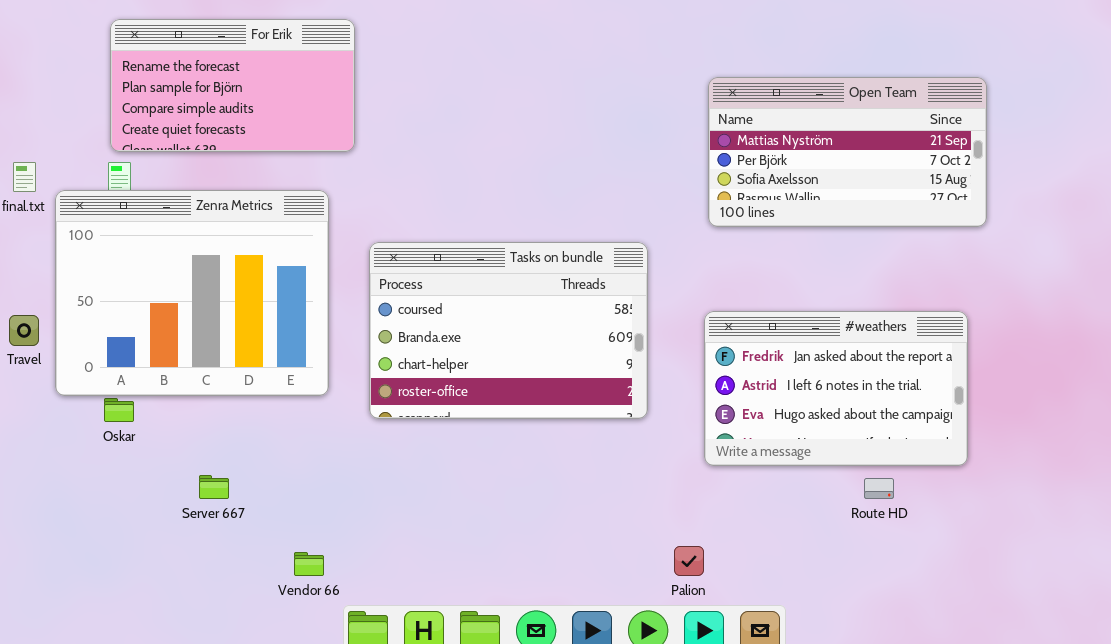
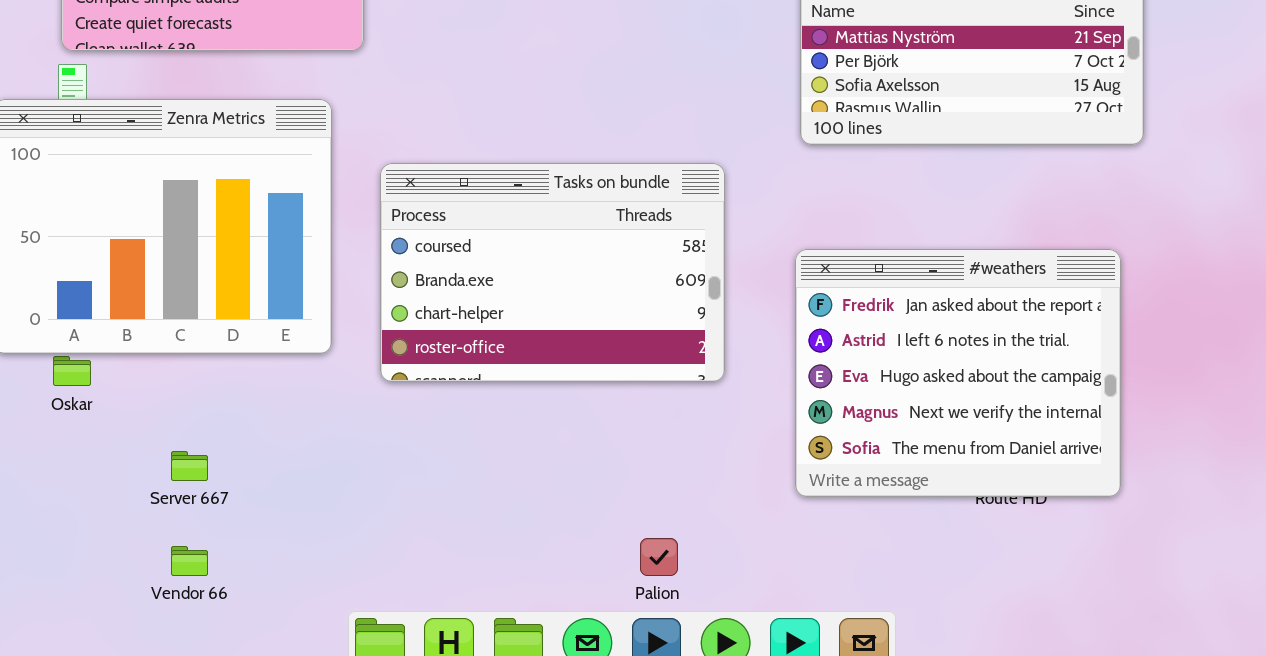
#weathers: [704,311,968,466] -> [795,249,1121,497], resized
Palion: [674,546,704,576] -> [640,538,678,576], moved
Vendor 66: [294,552,324,576] -> [171,546,208,576], moved

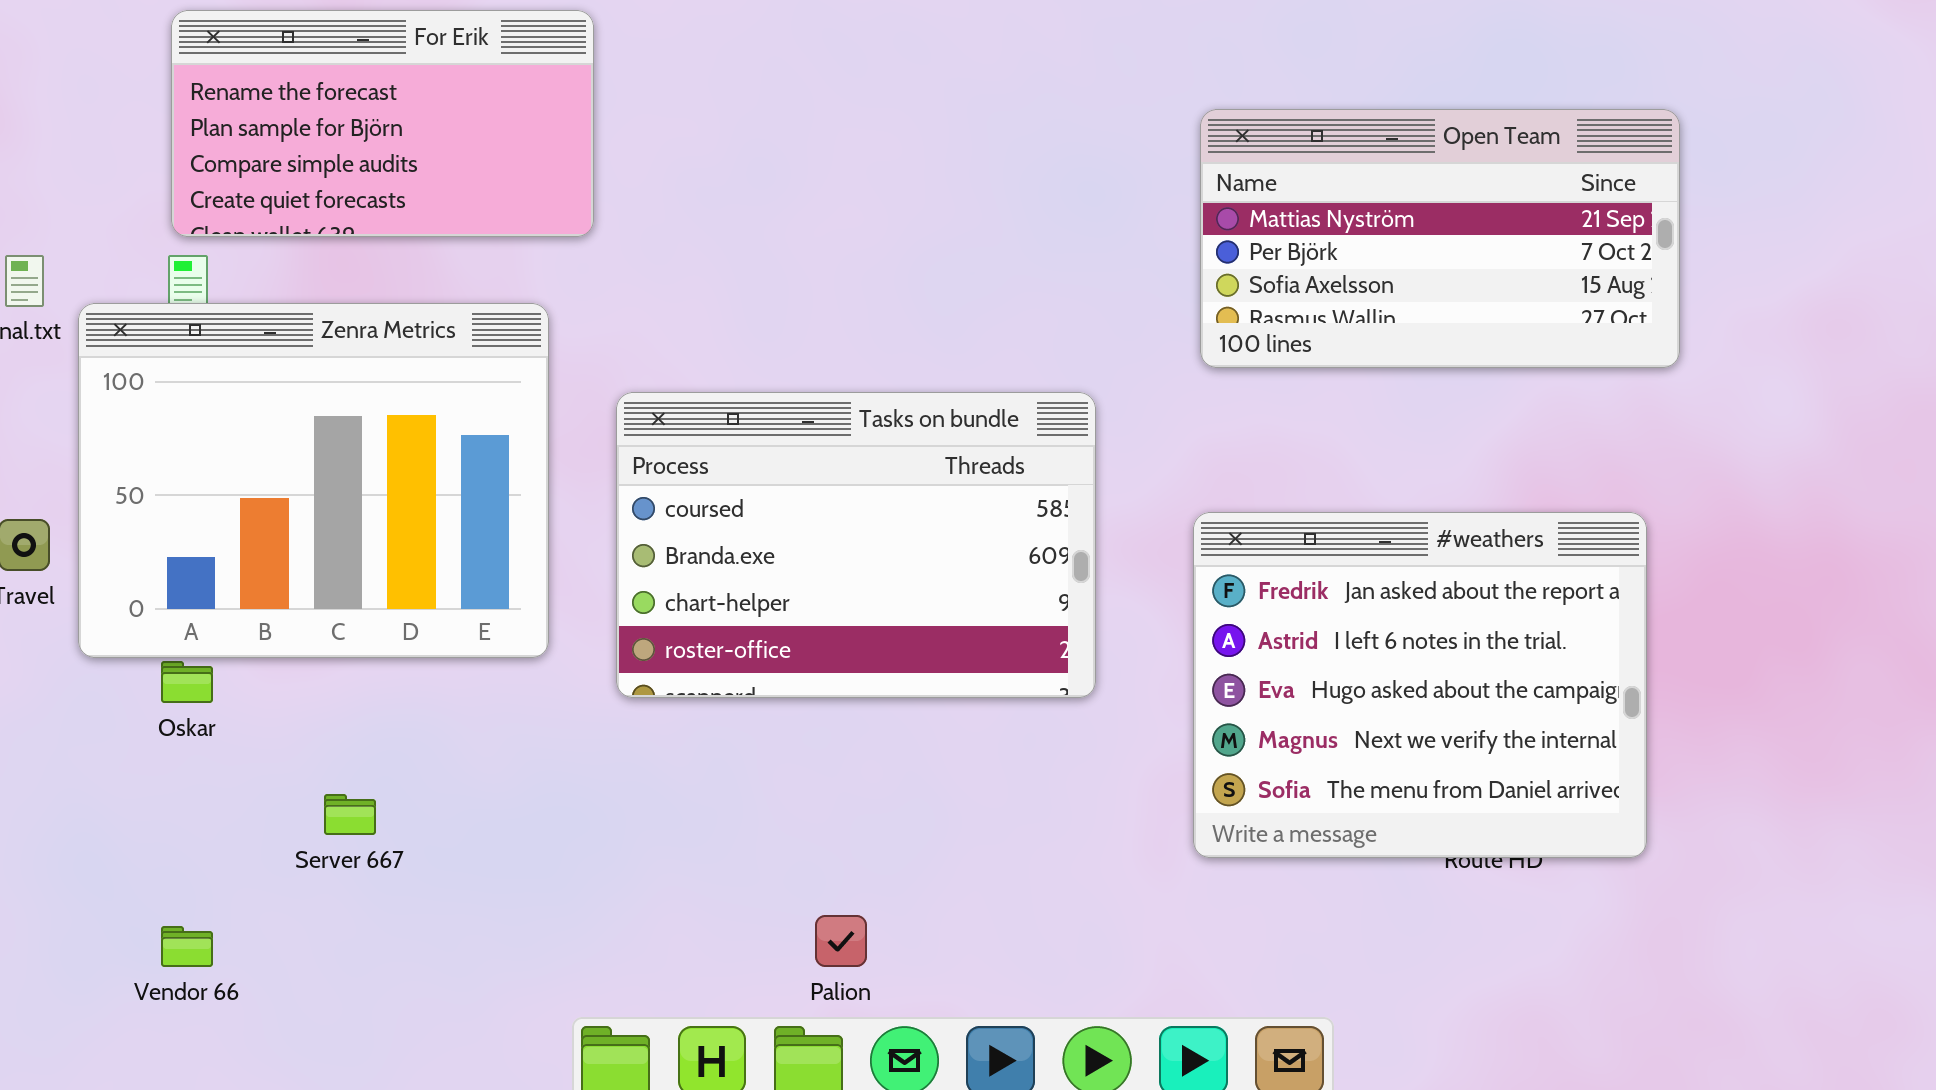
Palion: [640,538,678,576] -> [815,915,867,967], moved
Vendor 66: [171,546,208,576] -> [161,926,213,967], moved

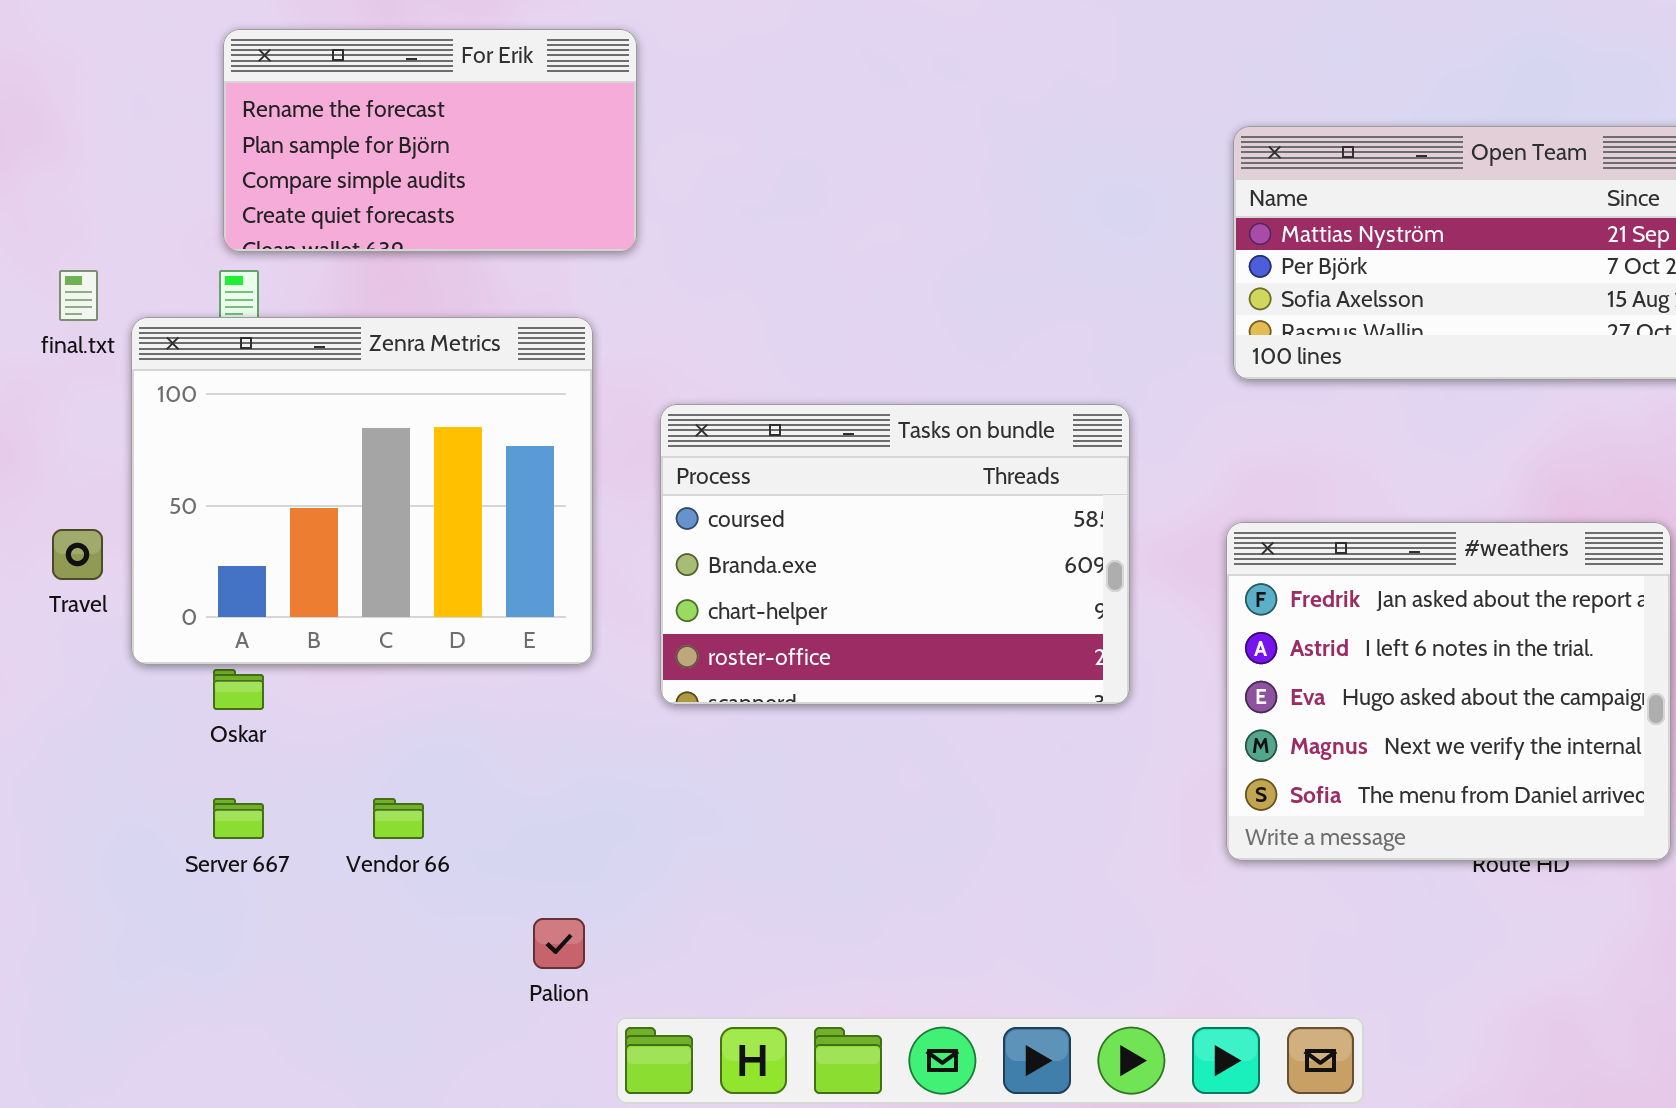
Server 667: [324,794,376,835] -> [213,798,264,839], moved
Palion: [815,915,867,967] -> [533,918,585,969], moved
Vendor 66: [161,926,213,967] -> [373,798,424,839], moved

